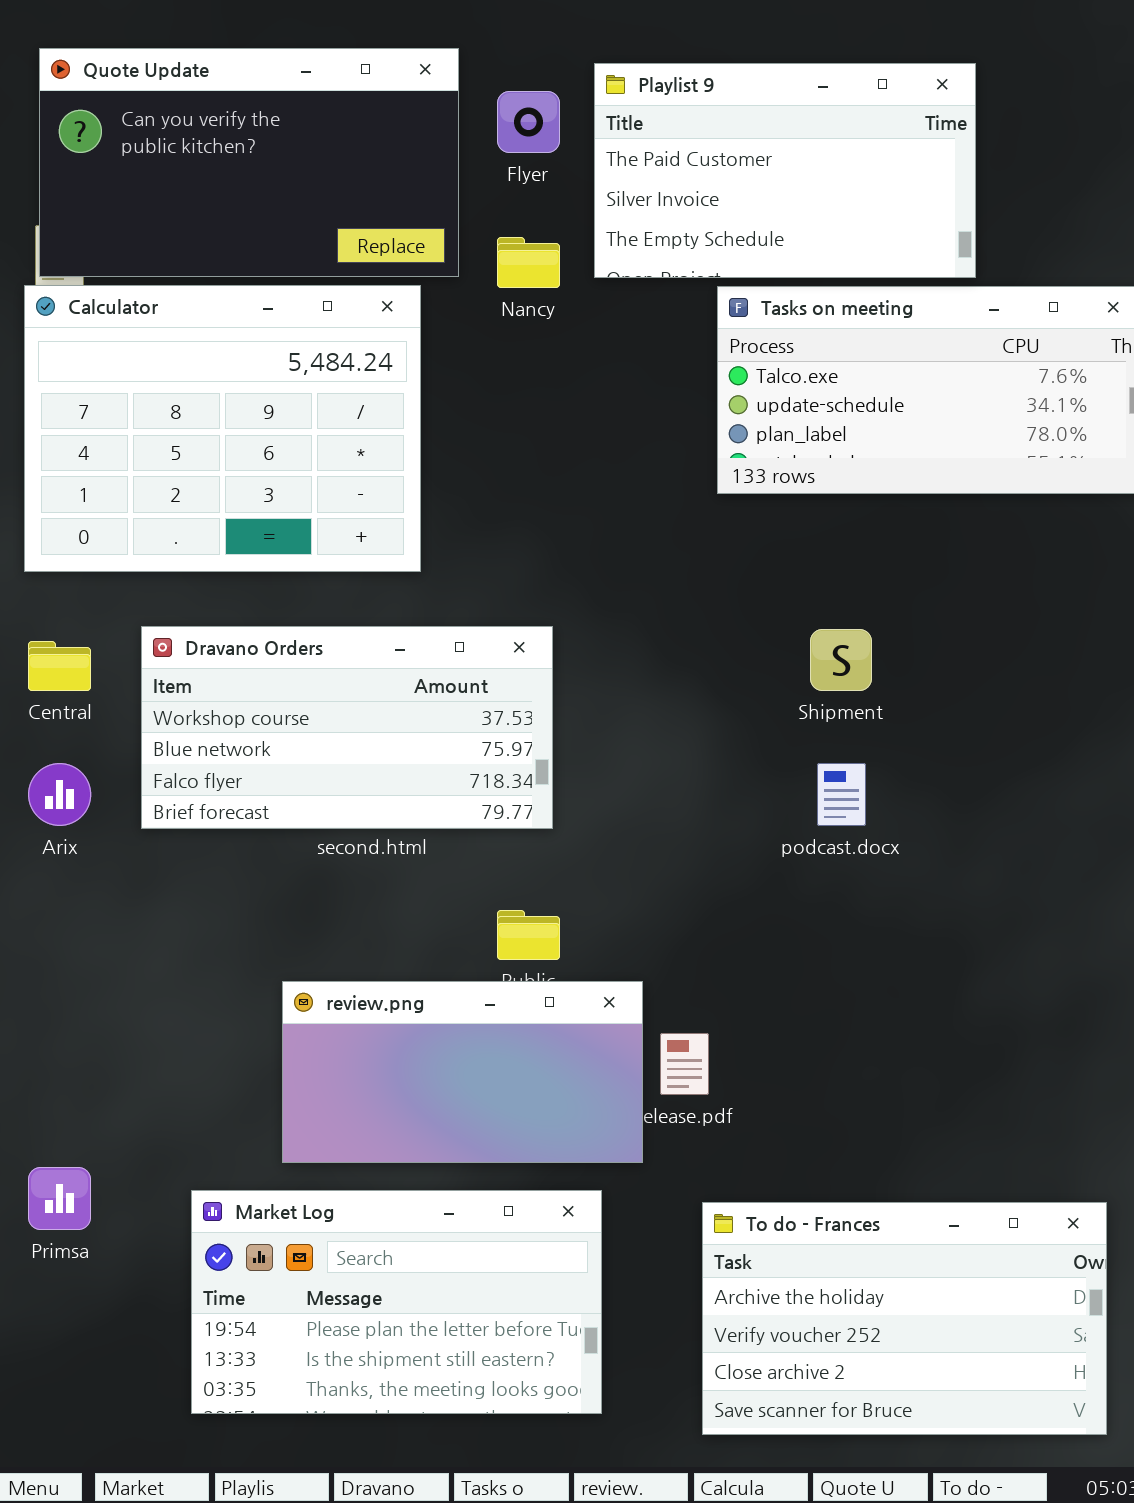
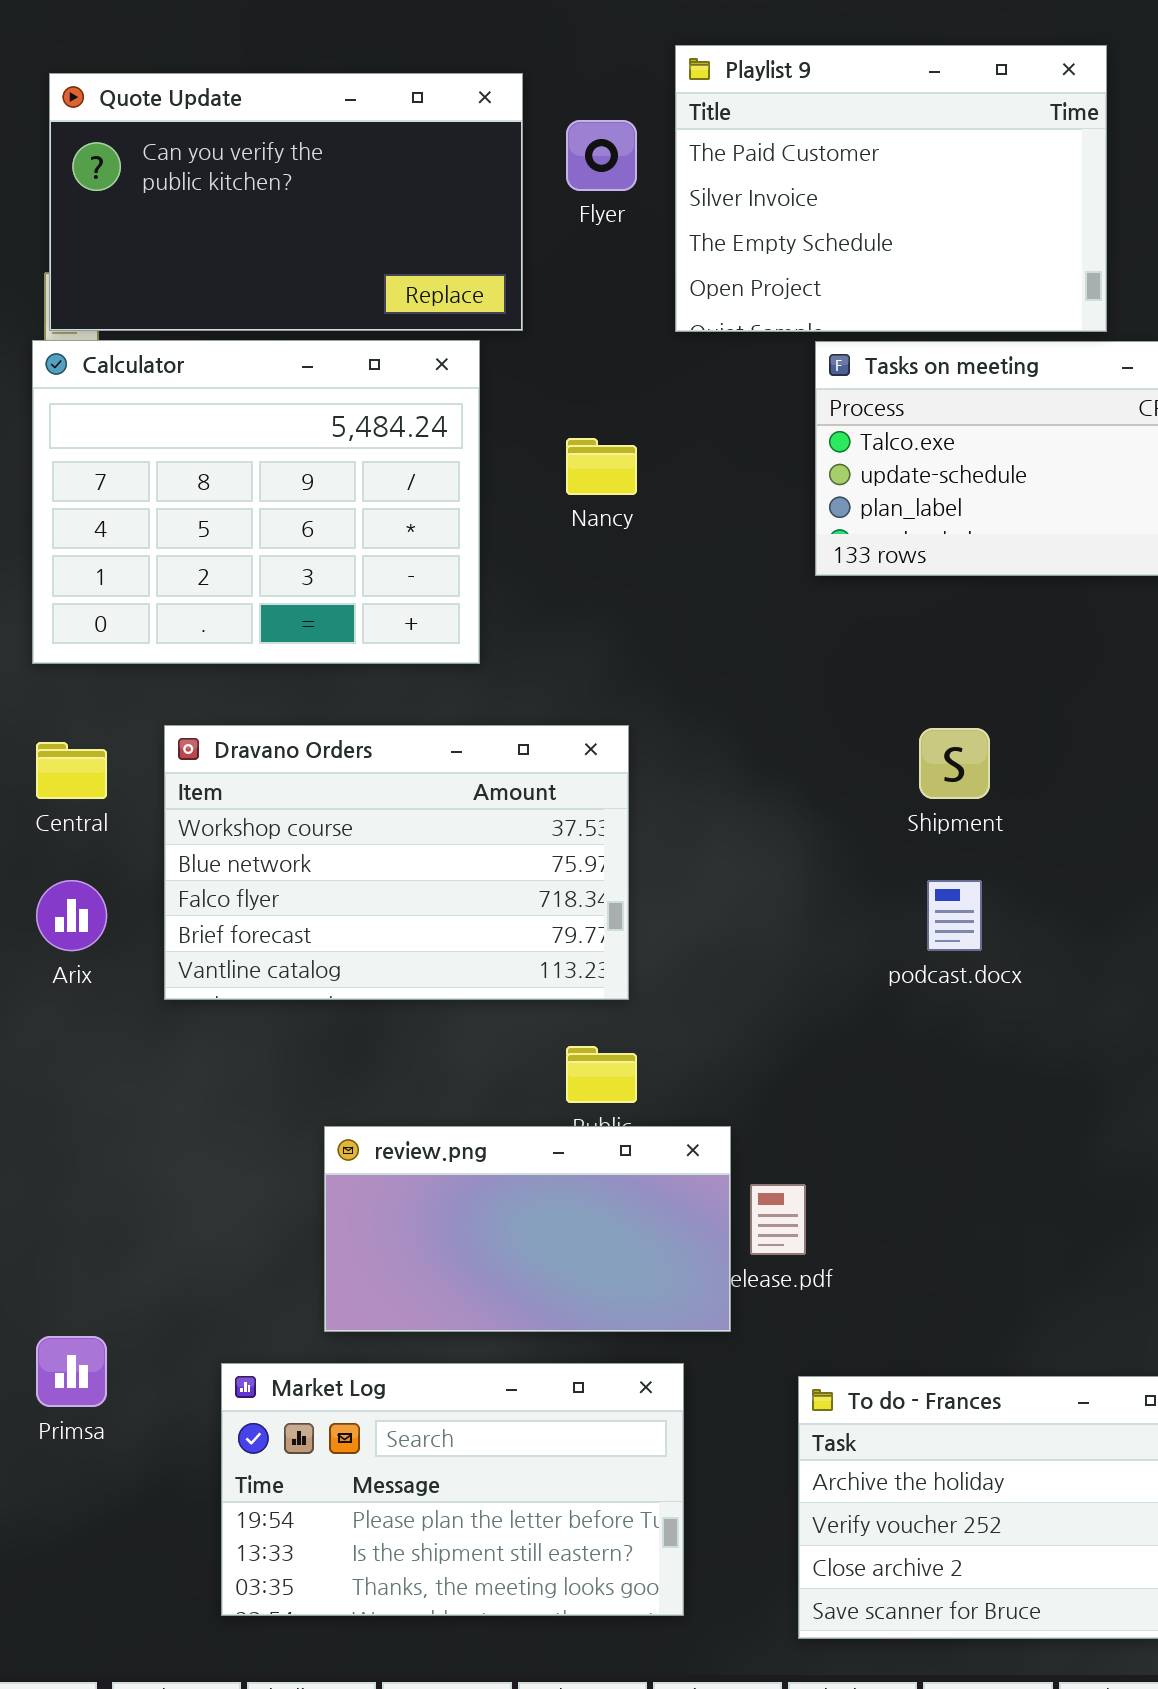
Playlist 9: [594,63,976,278] -> [675,45,1107,332], resized
Nancy: [497,237,560,288] -> [566,438,637,495], moved
Dravano Orders: [141,626,553,829] -> [164,725,629,1000], resized

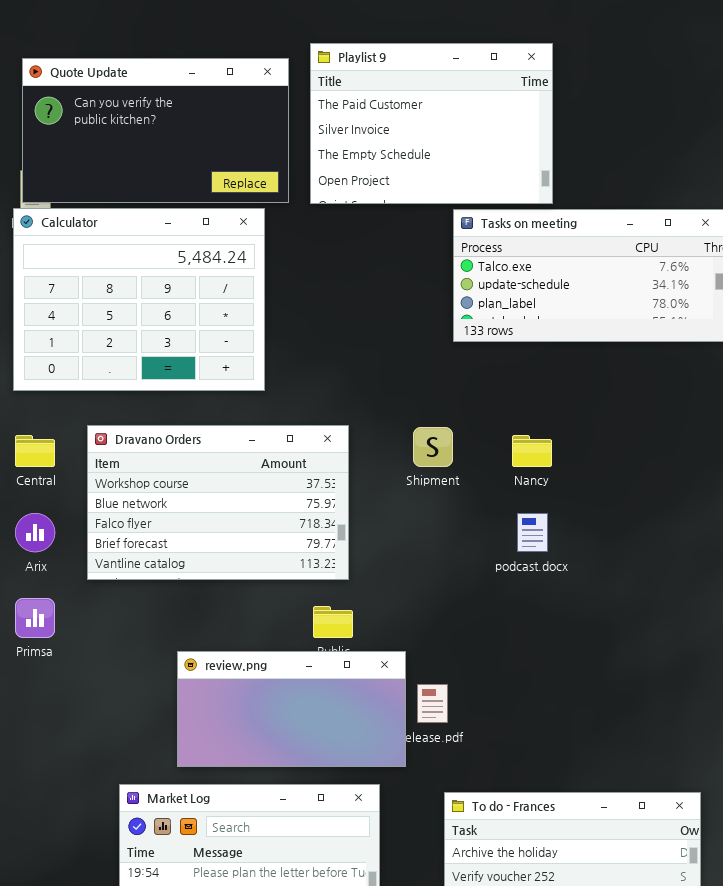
Playlist 9: [675,45,1107,332] -> [310,43,553,204], moved
Nancy: [566,438,637,495] -> [512,435,552,467], moved
Shipment: [919,728,990,799] -> [413,427,453,467], moved
Primsa: [36,1336,107,1407] -> [15,598,55,638], moved

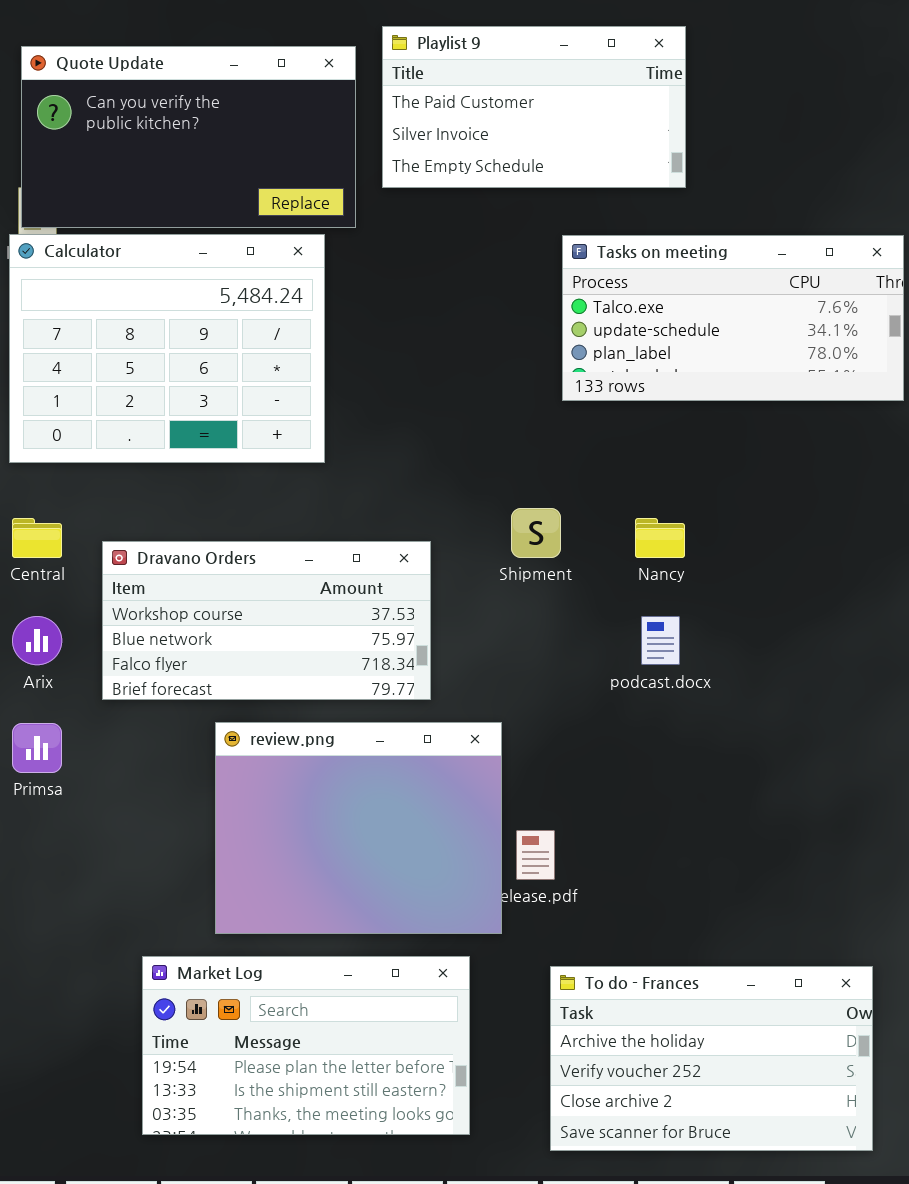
Playlist 9: [310,43,553,204] -> [382,26,686,188], resized
Dravano Orders: [87,425,349,580] -> [102,541,431,700], resized
review.png: [177,651,406,767] -> [215,722,502,934], resized

